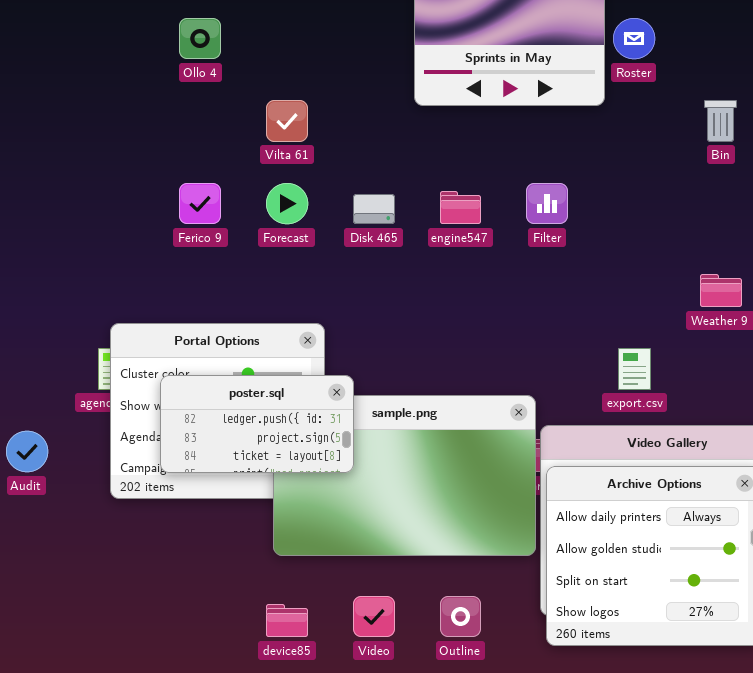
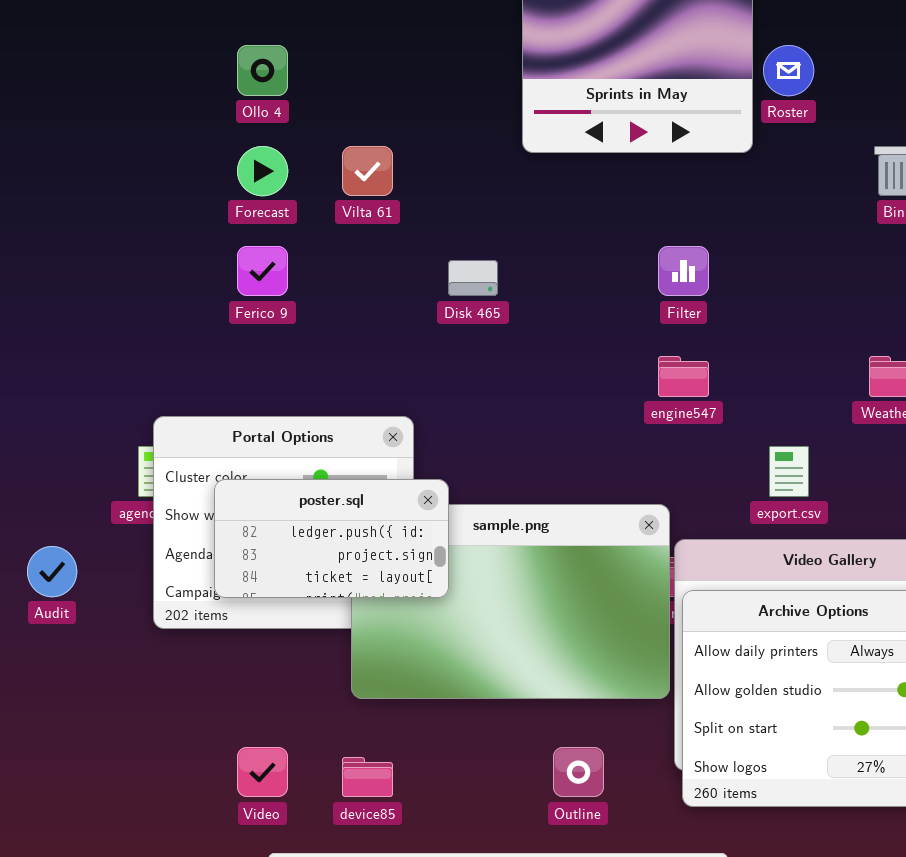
Forecast: [266,183,308,224] -> [237,146,288,196], moved
engine547: [440,191,481,224] -> [658,356,709,397], moved
Video: [353,596,395,637] -> [237,747,288,797], moved

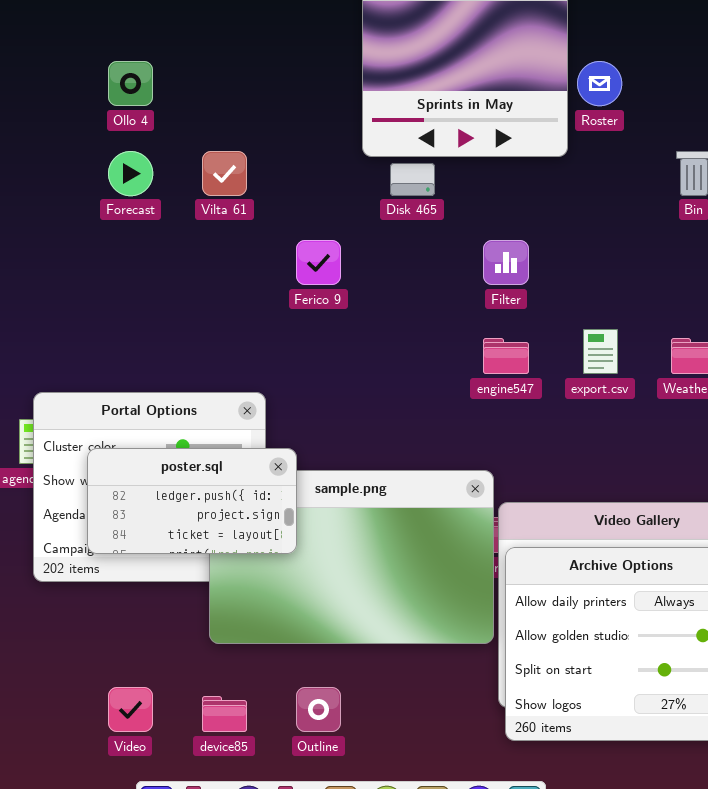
Ferico 9: [237,246,288,296] -> [296,240,341,285], moved
Disk 465: [448,260,498,296] -> [390,163,435,196], moved
export.csv: [769,446,809,497] -> [583,329,618,374], moved
Outline: [553,747,604,797] -> [296,687,341,732], moved

